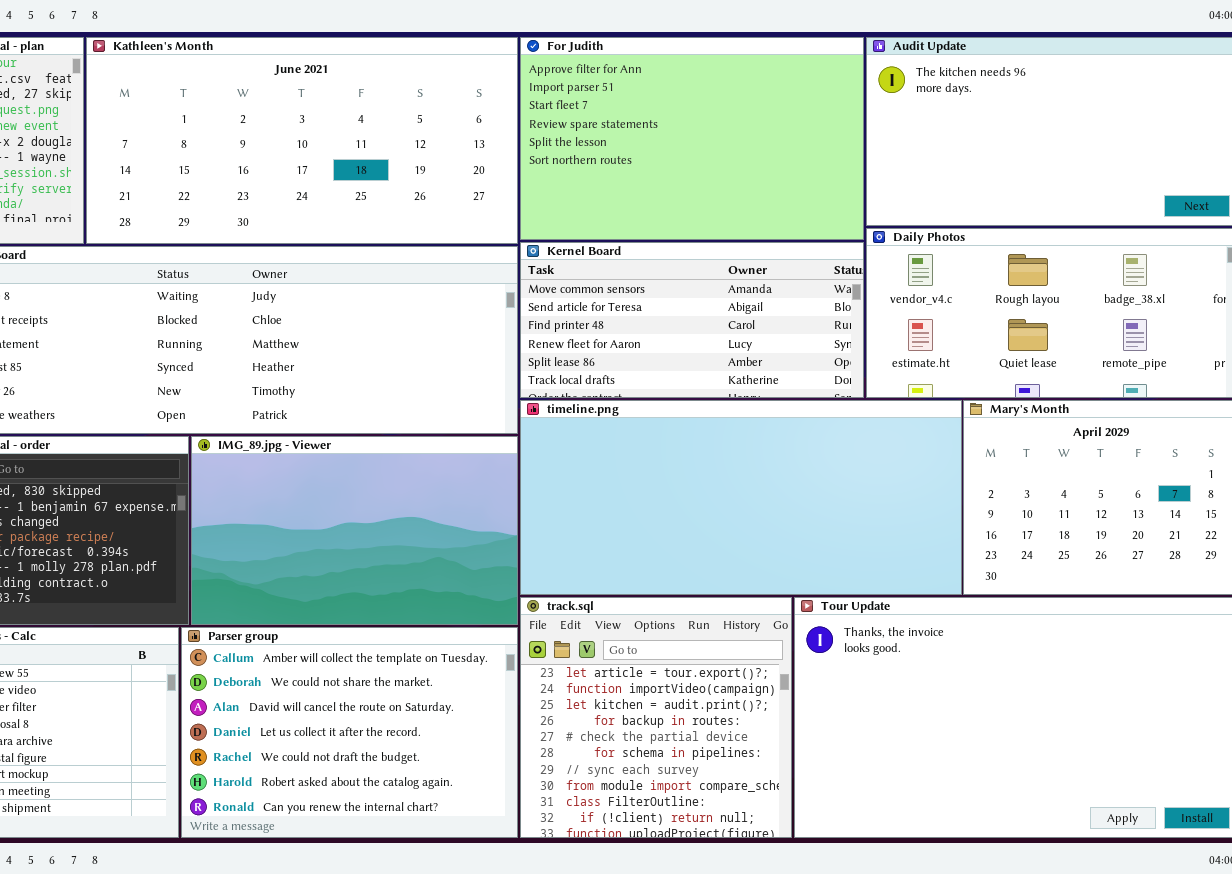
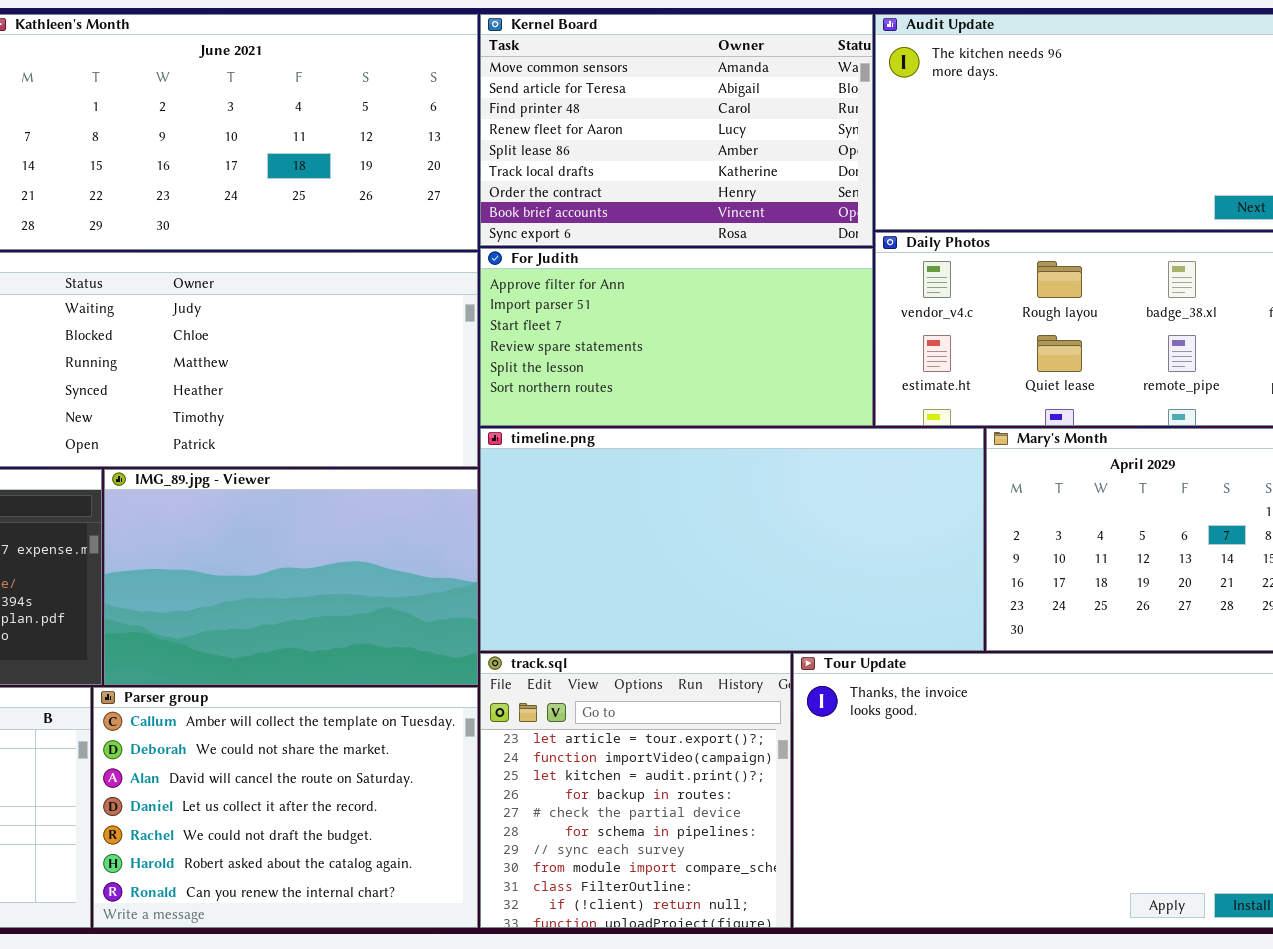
For Judith: [520,37,864,240] -> [480,248,873,426], moved, resized
Kernel Board: [520,242,864,398] -> [480,14,873,246], moved, resized

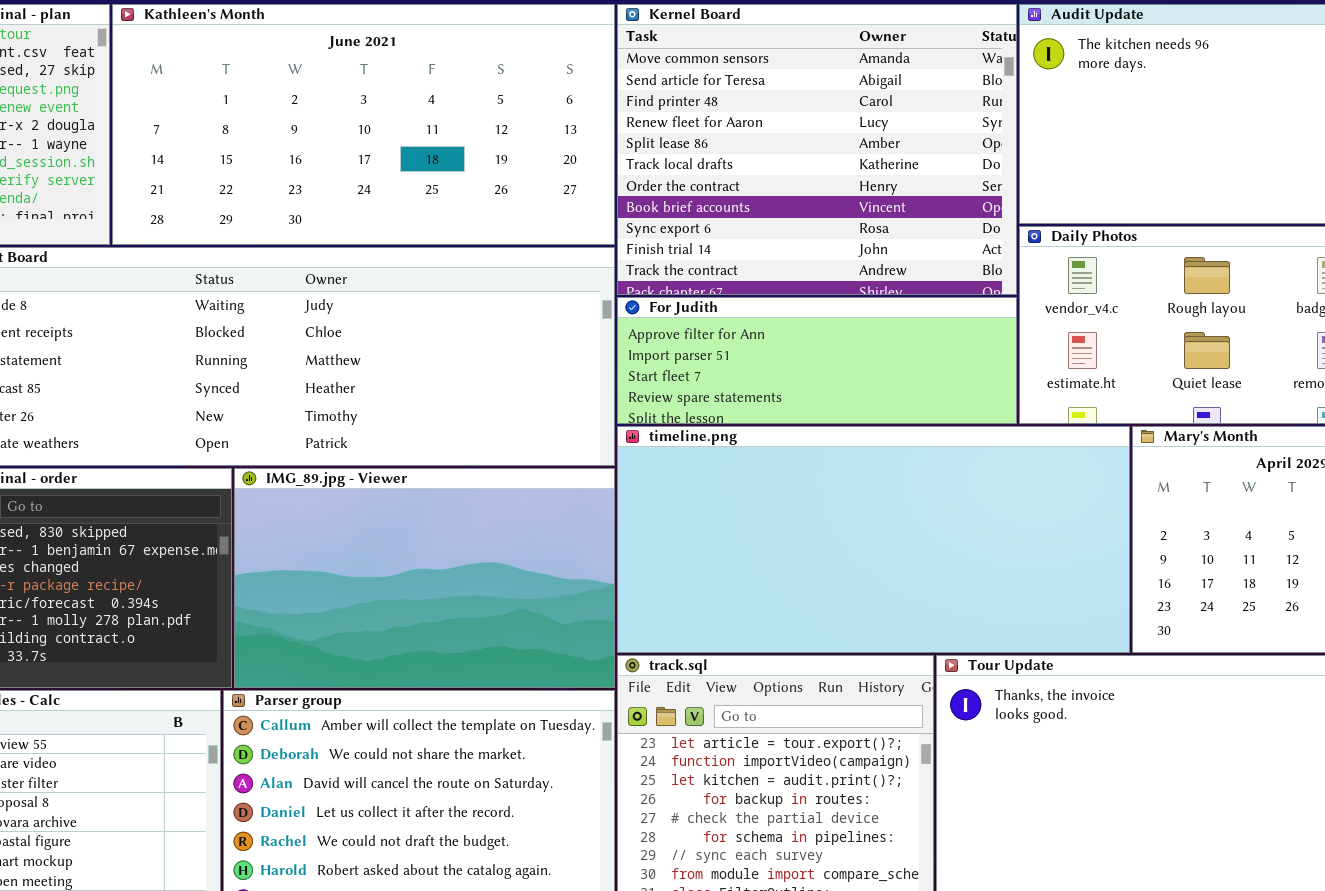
Kernel Board: [480,14,873,246] -> [617,4,1017,295], resized
For Judith: [480,248,873,426] -> [617,297,1017,424], resized

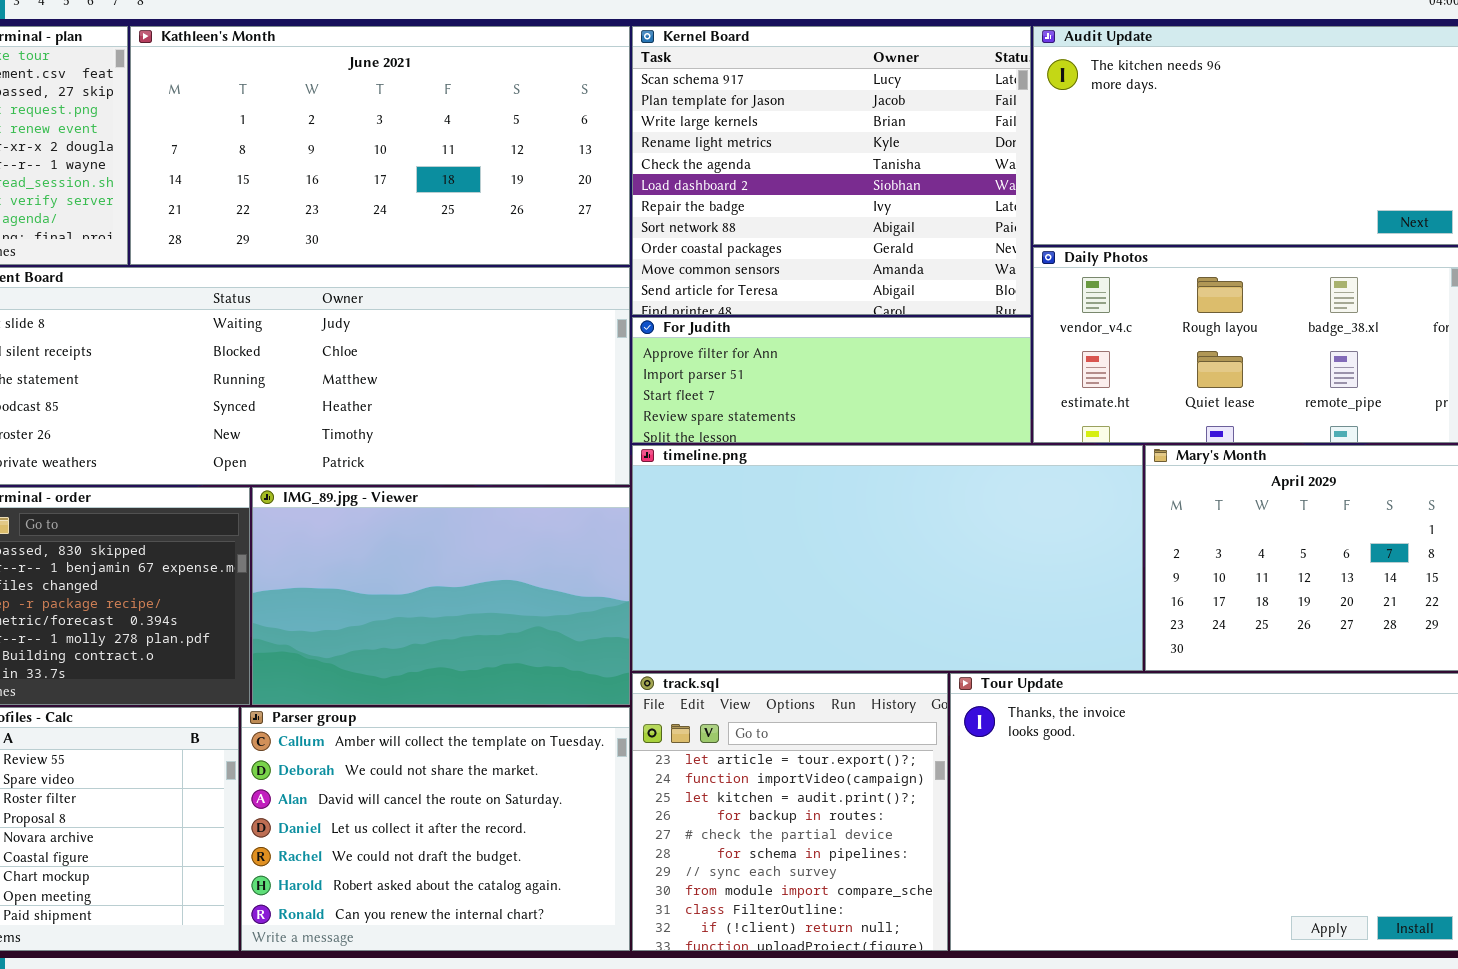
Kernel Board: [617,4,1017,295] -> [632,26,1031,315], scrolled up 9 rows

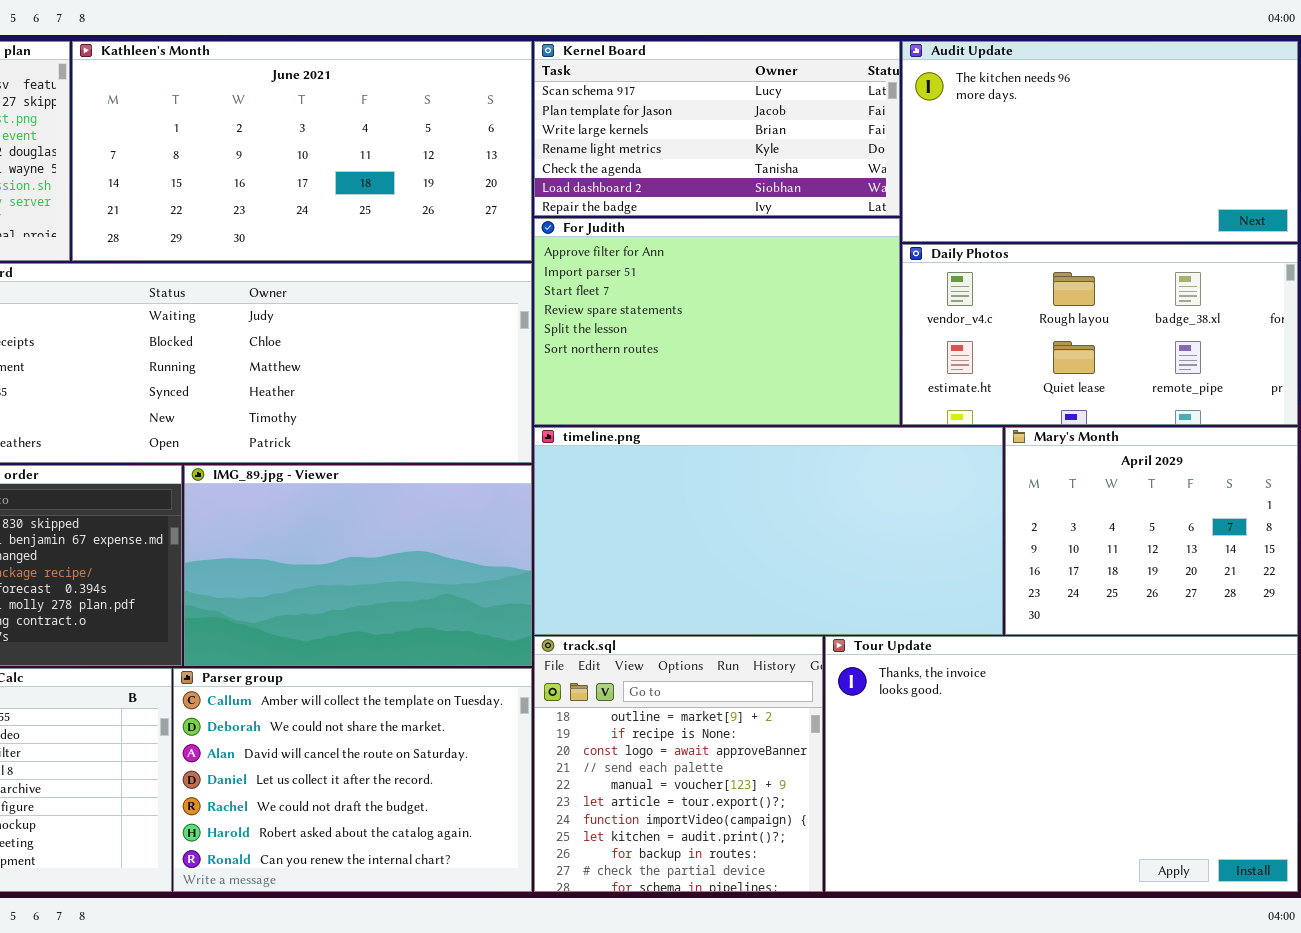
Kernel Board: [632,26,1031,315] -> [534,41,900,216], resized
For Judith: [632,317,1031,443] -> [534,218,900,425], resized
track.sql: [632,673,948,951] -> [534,636,823,892], scrolled up 5 rows

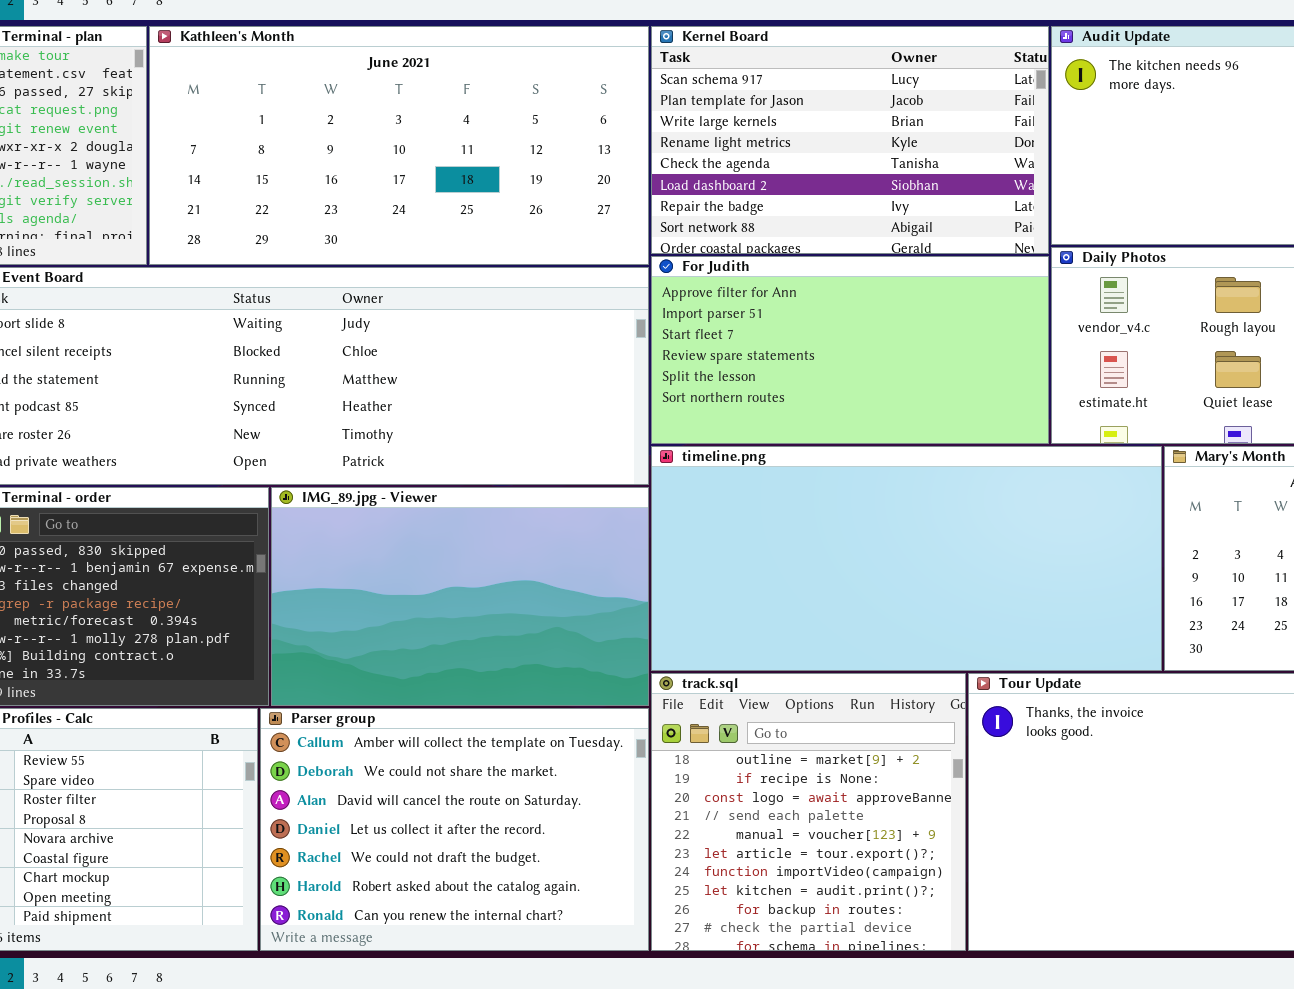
Kernel Board: [534,41,900,216] -> [651,26,1049,254], resized
For Judith: [534,218,900,425] -> [651,256,1049,444], resized

